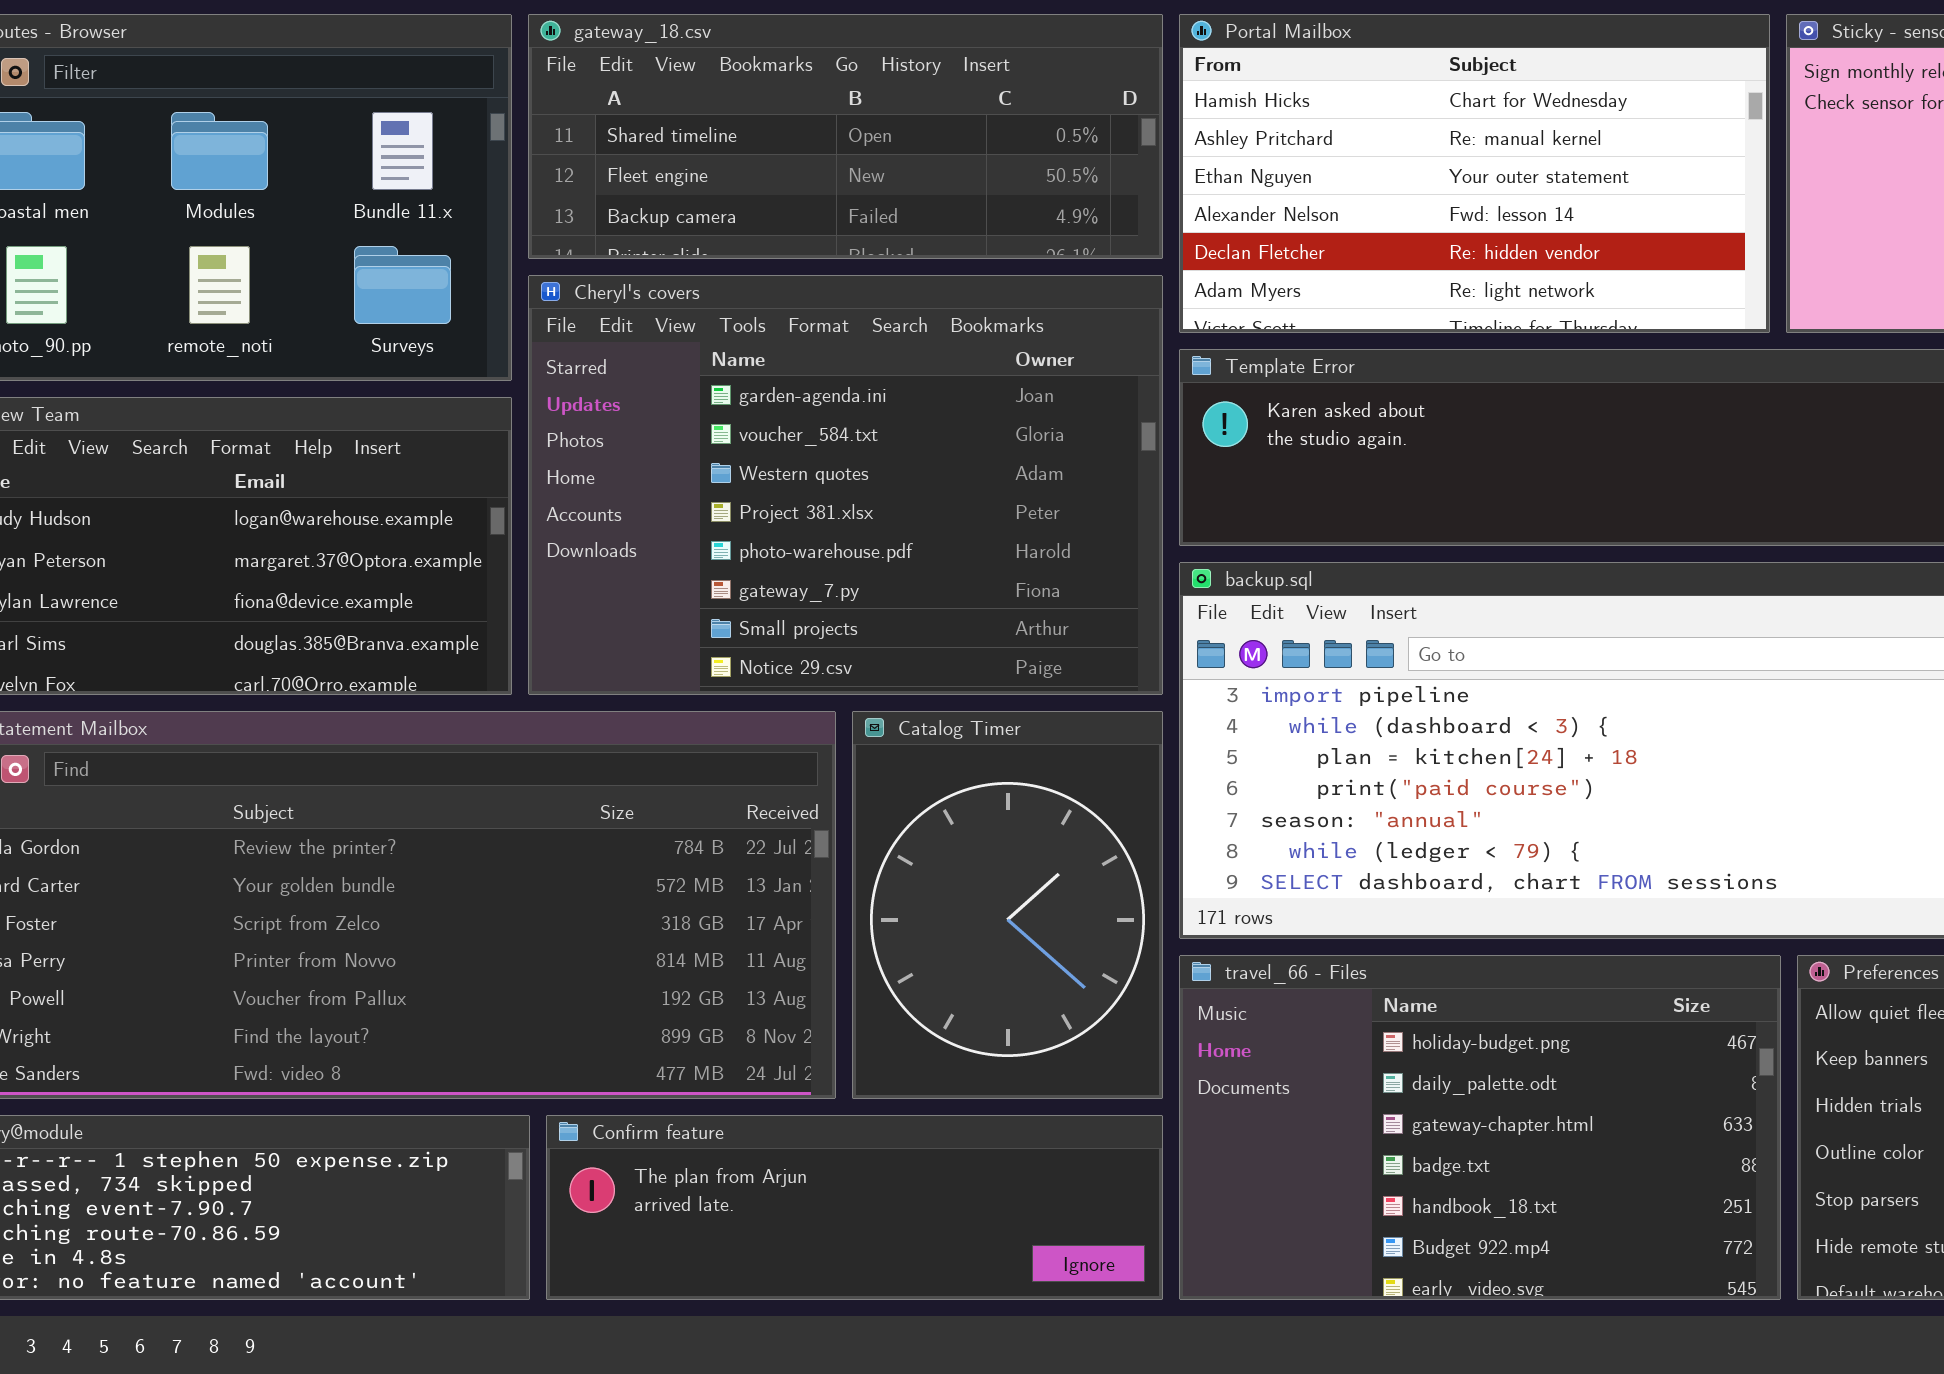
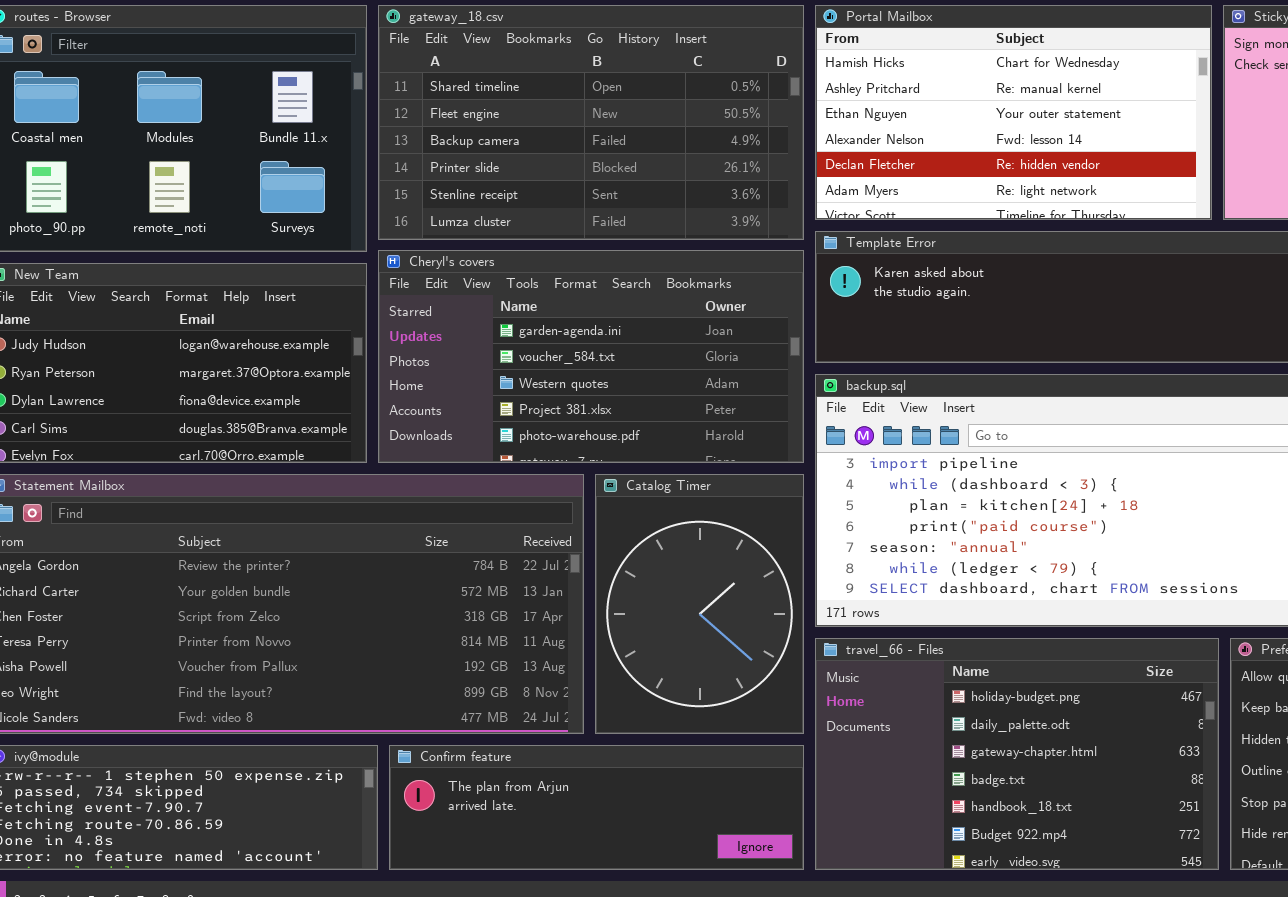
gateway_18.csv: [528,14,1163,259] -> [378,5,804,240], resized
Cheryl's covers: [528,275,1163,695] -> [378,250,804,463], resized

